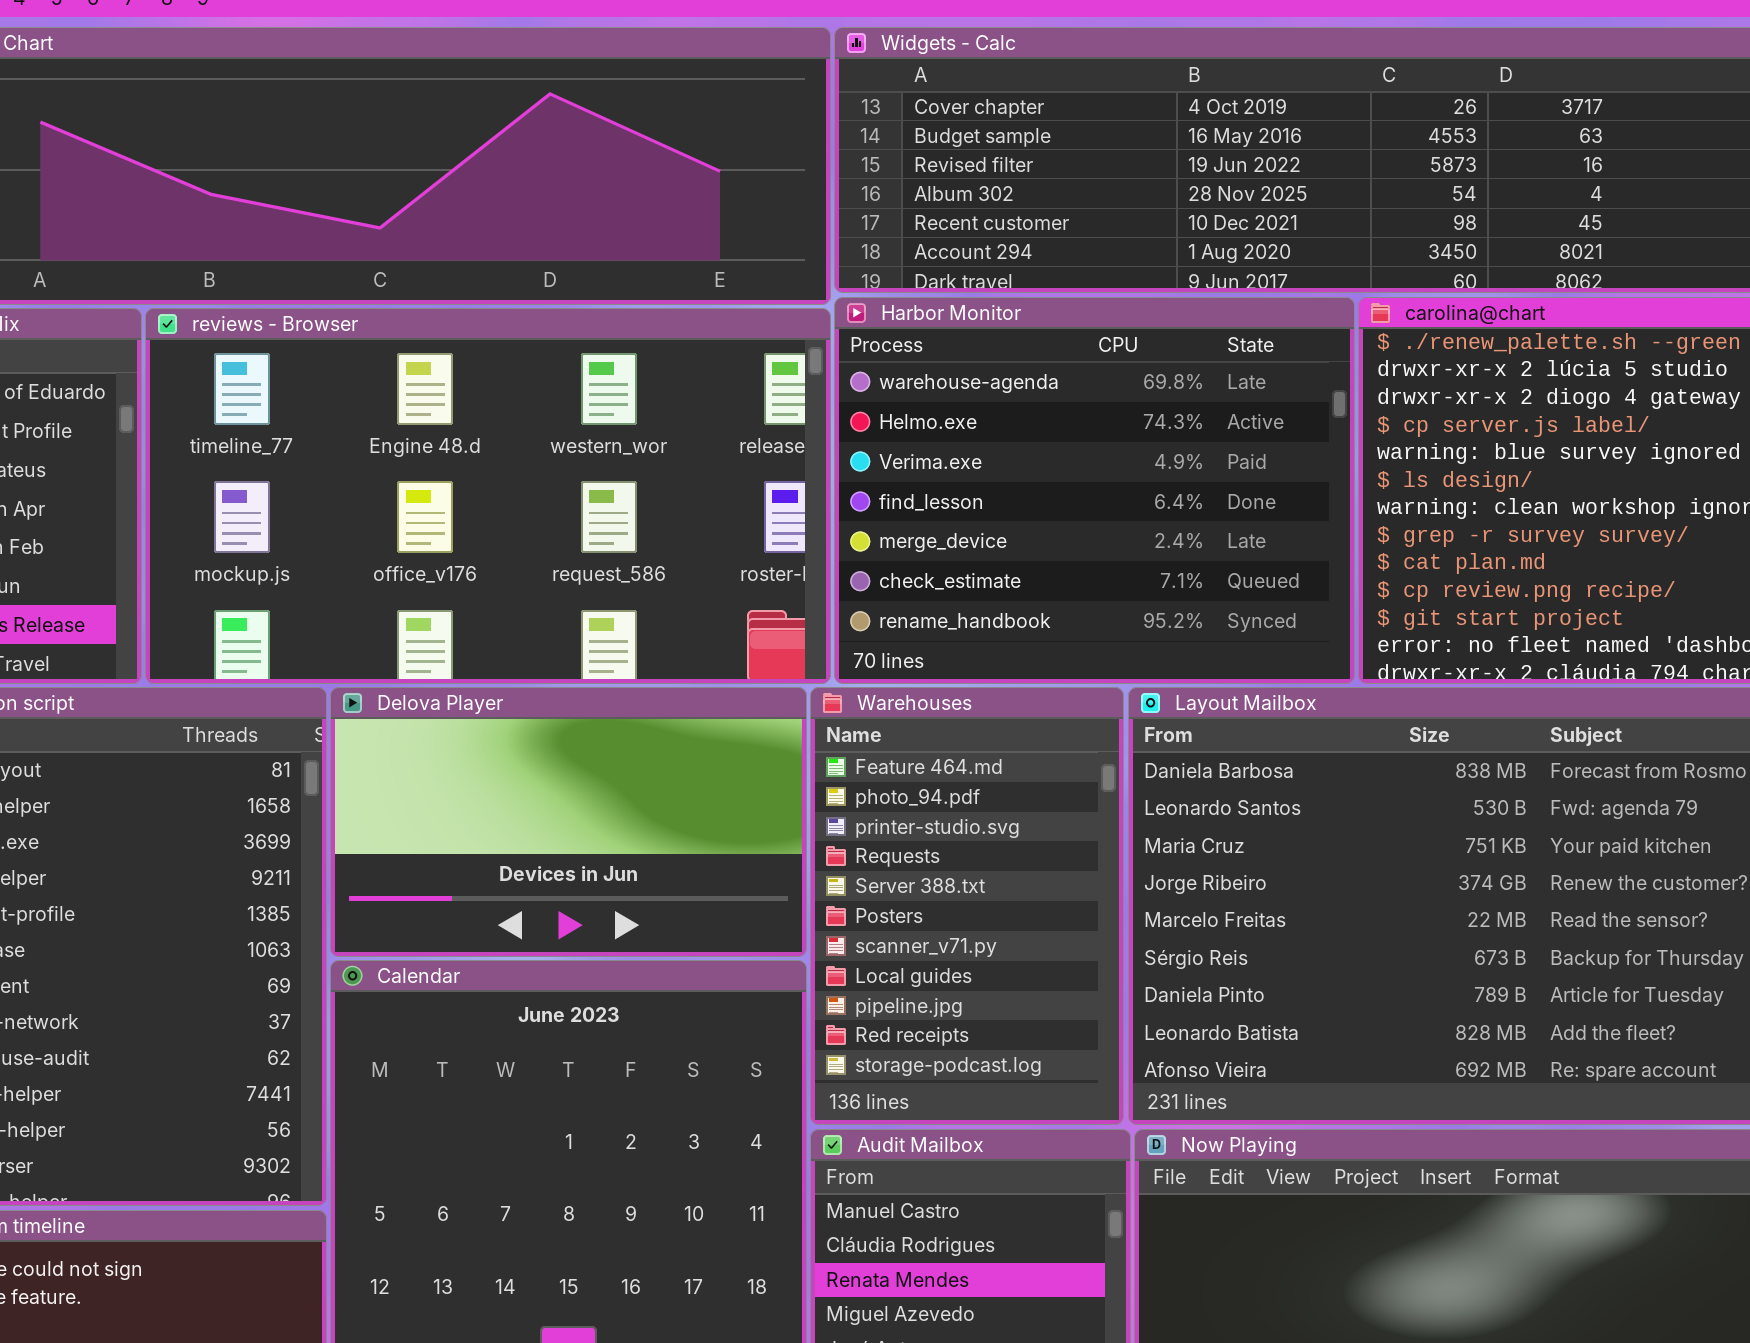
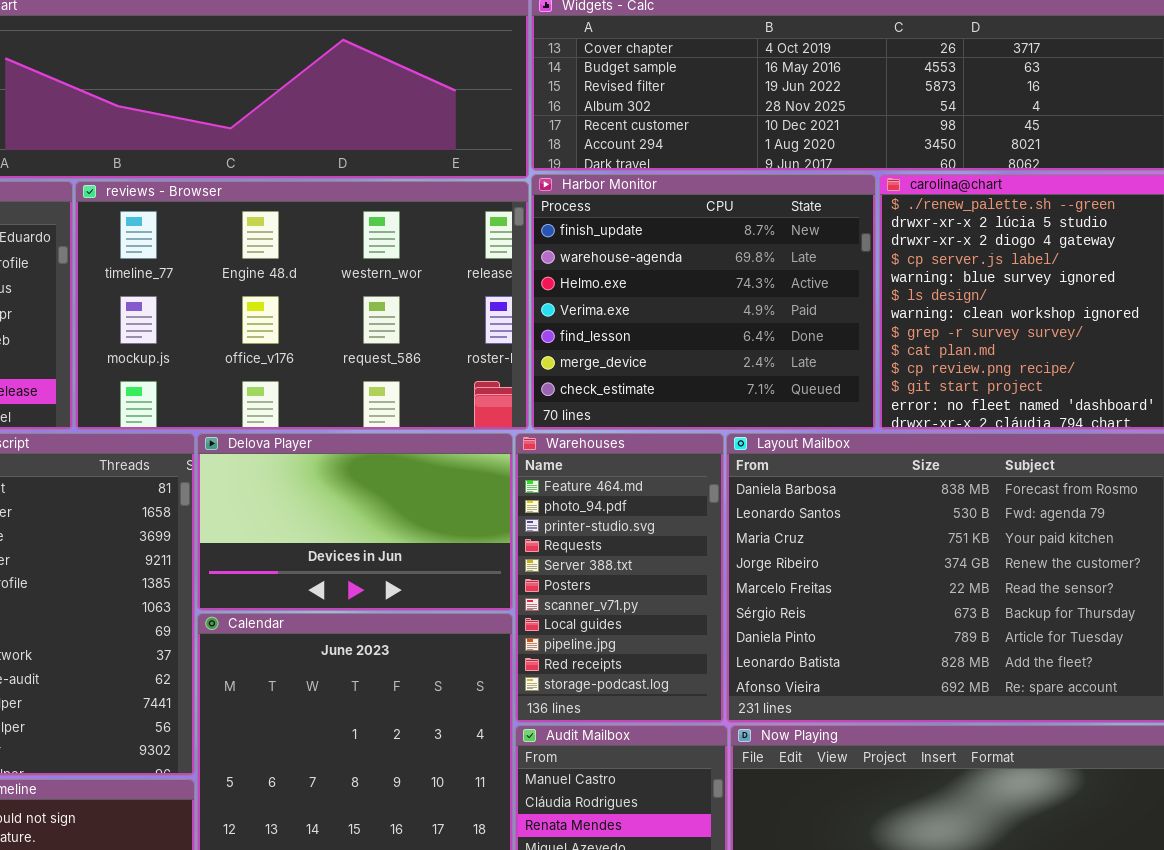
Harbor Monitor: [834,297,1355,684] -> [531,174,876,430], scrolled up 1 row

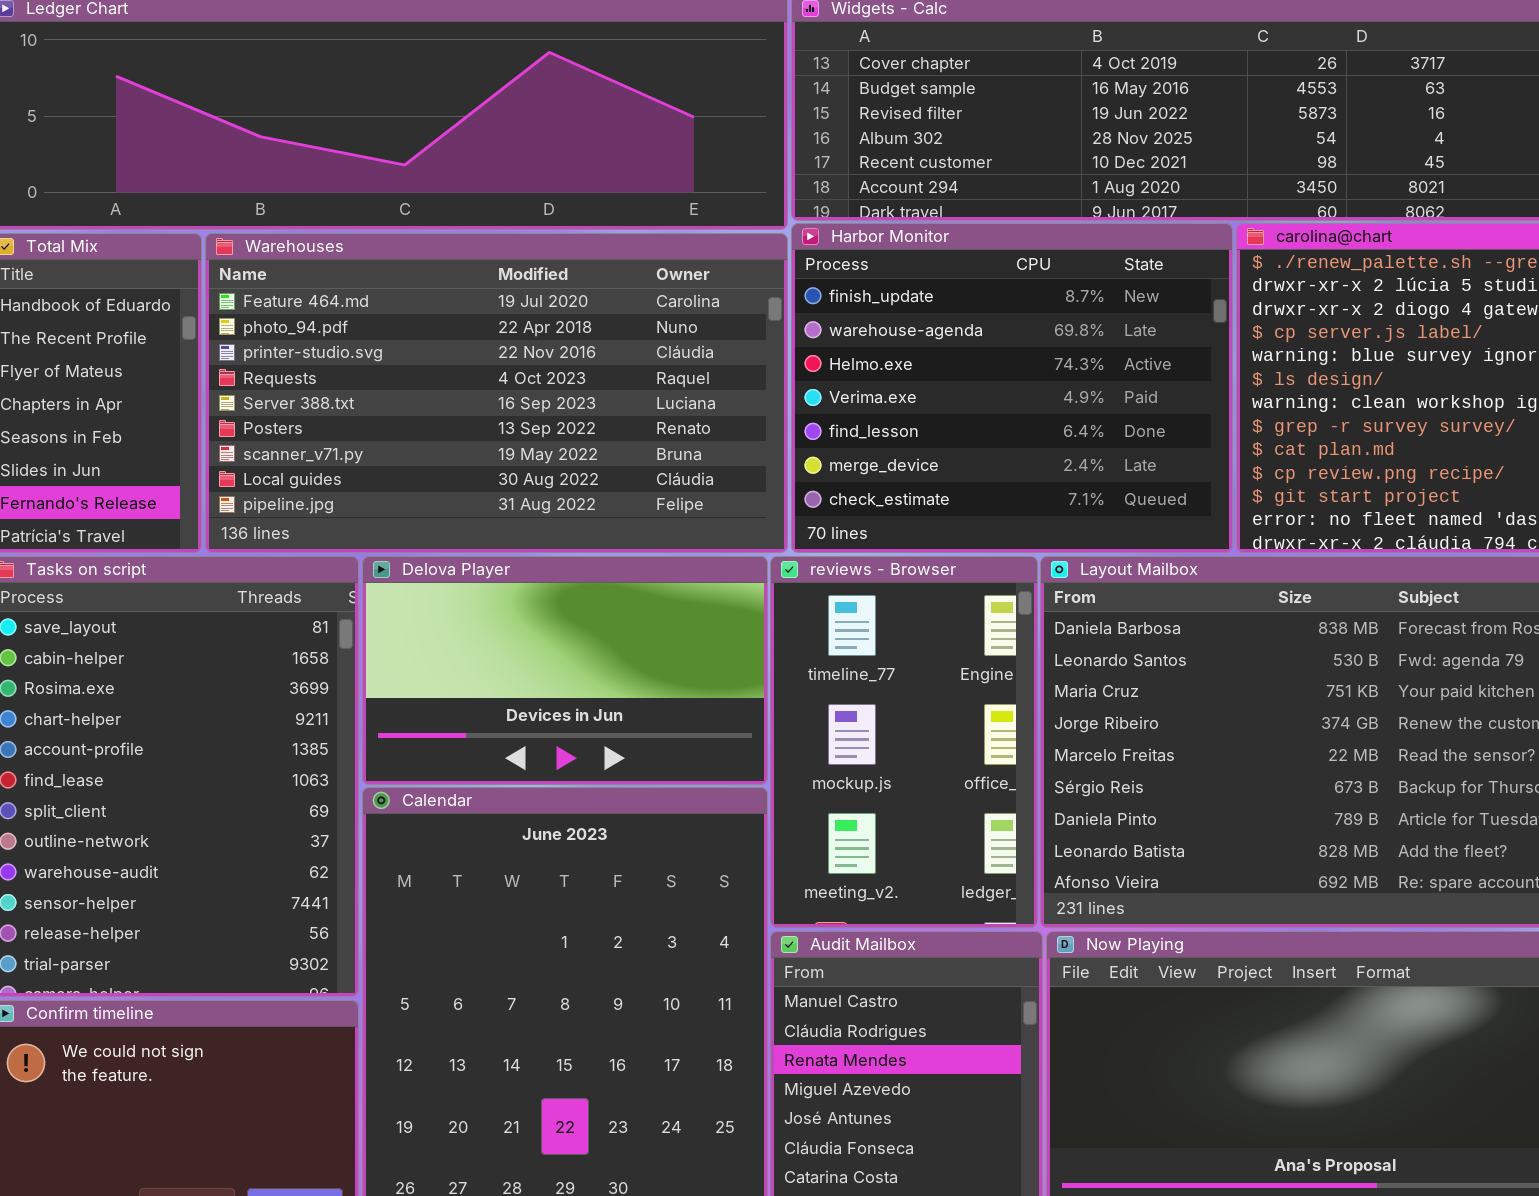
reviews - Browser: [75,181,529,430] -> [770,556,1038,928], moved, resized
Warehouses: [515,433,724,723] -> [205,233,788,553], moved, resized

